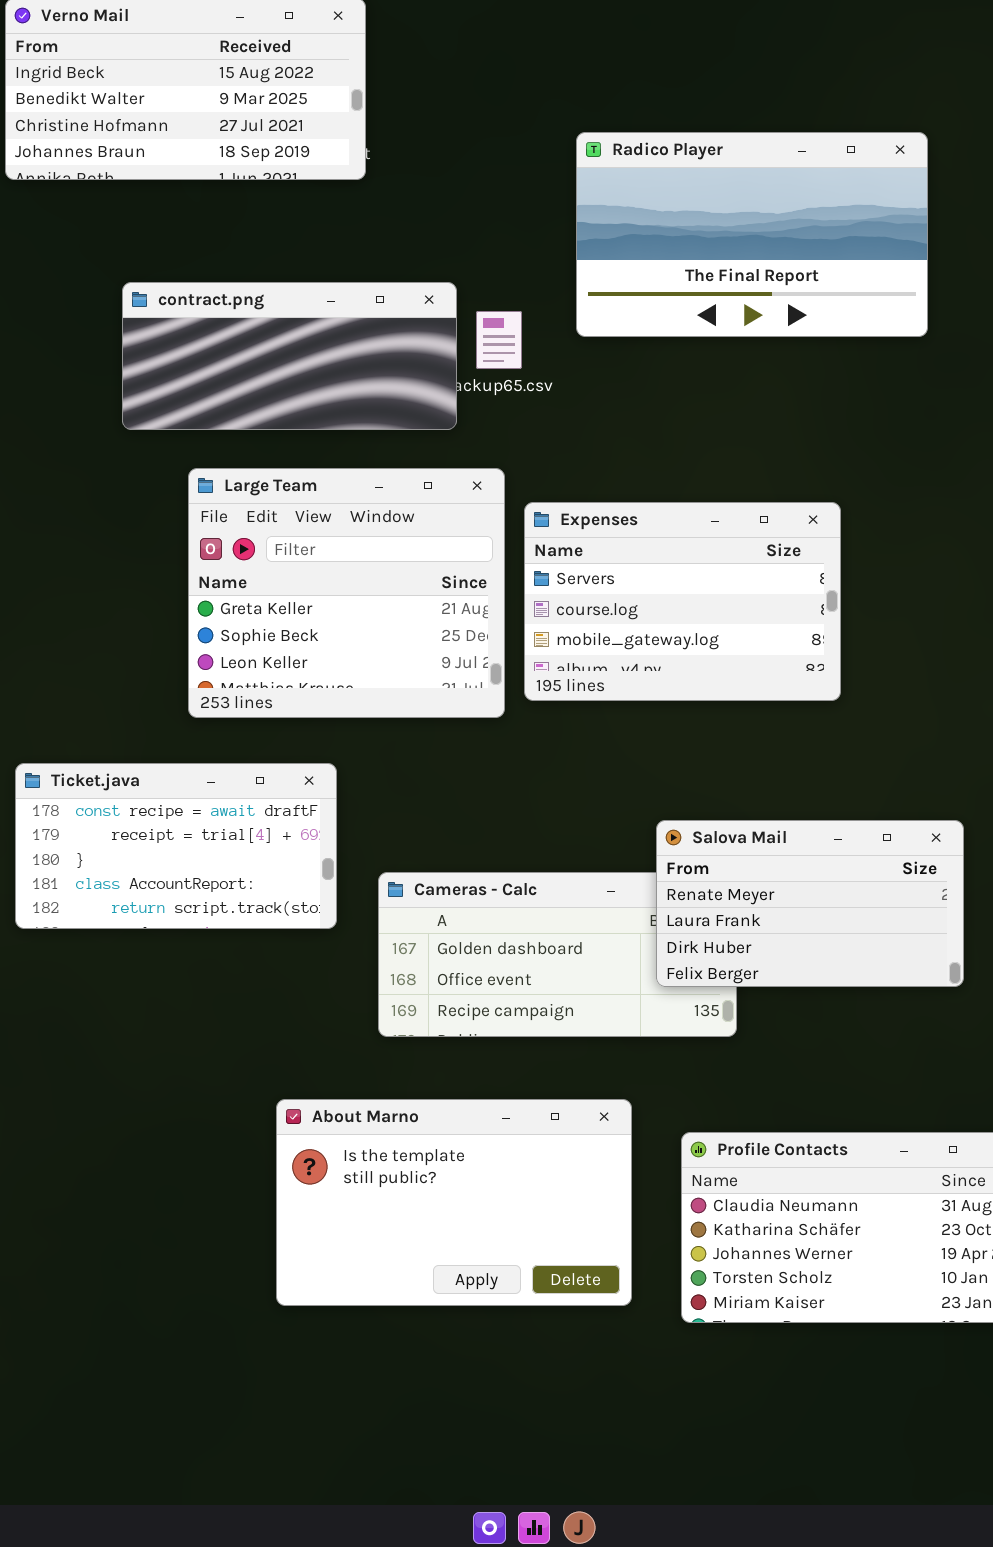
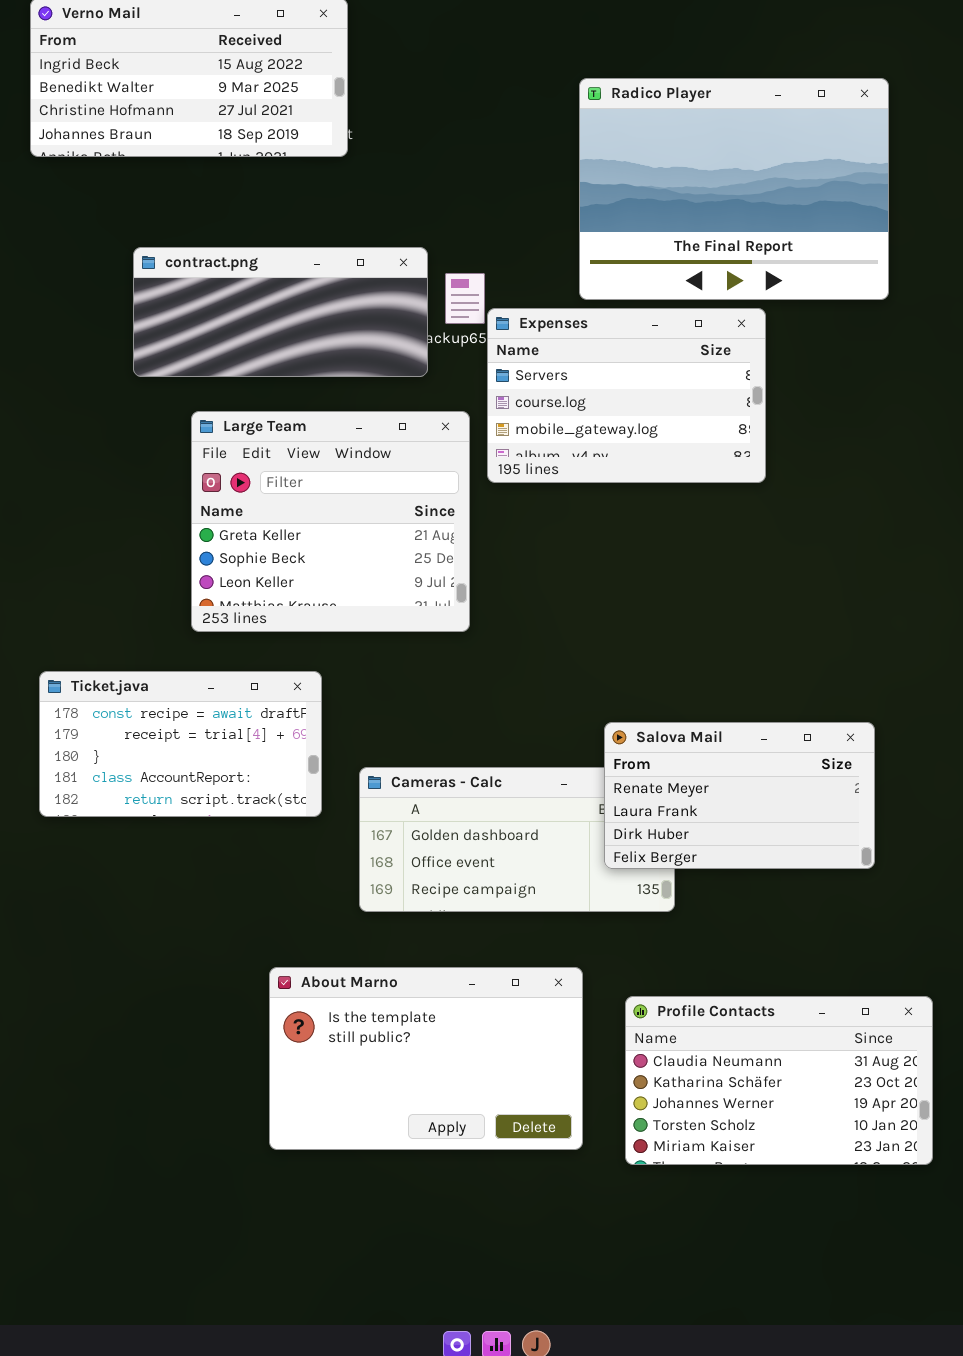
Radico Player: [576,132,928,337] -> [579,78,889,300], moved, resized
Expenses: [524,502,841,701] -> [487,308,766,483], moved

